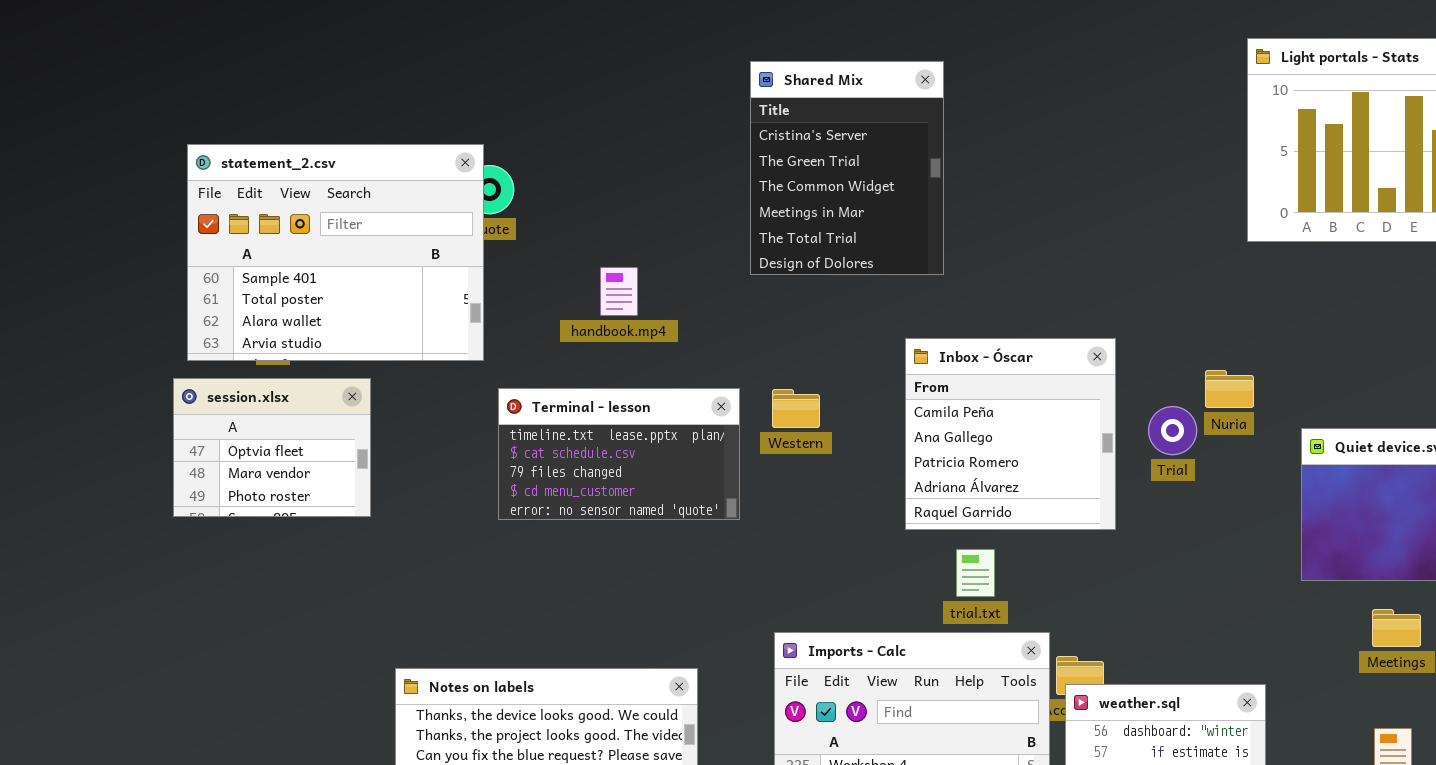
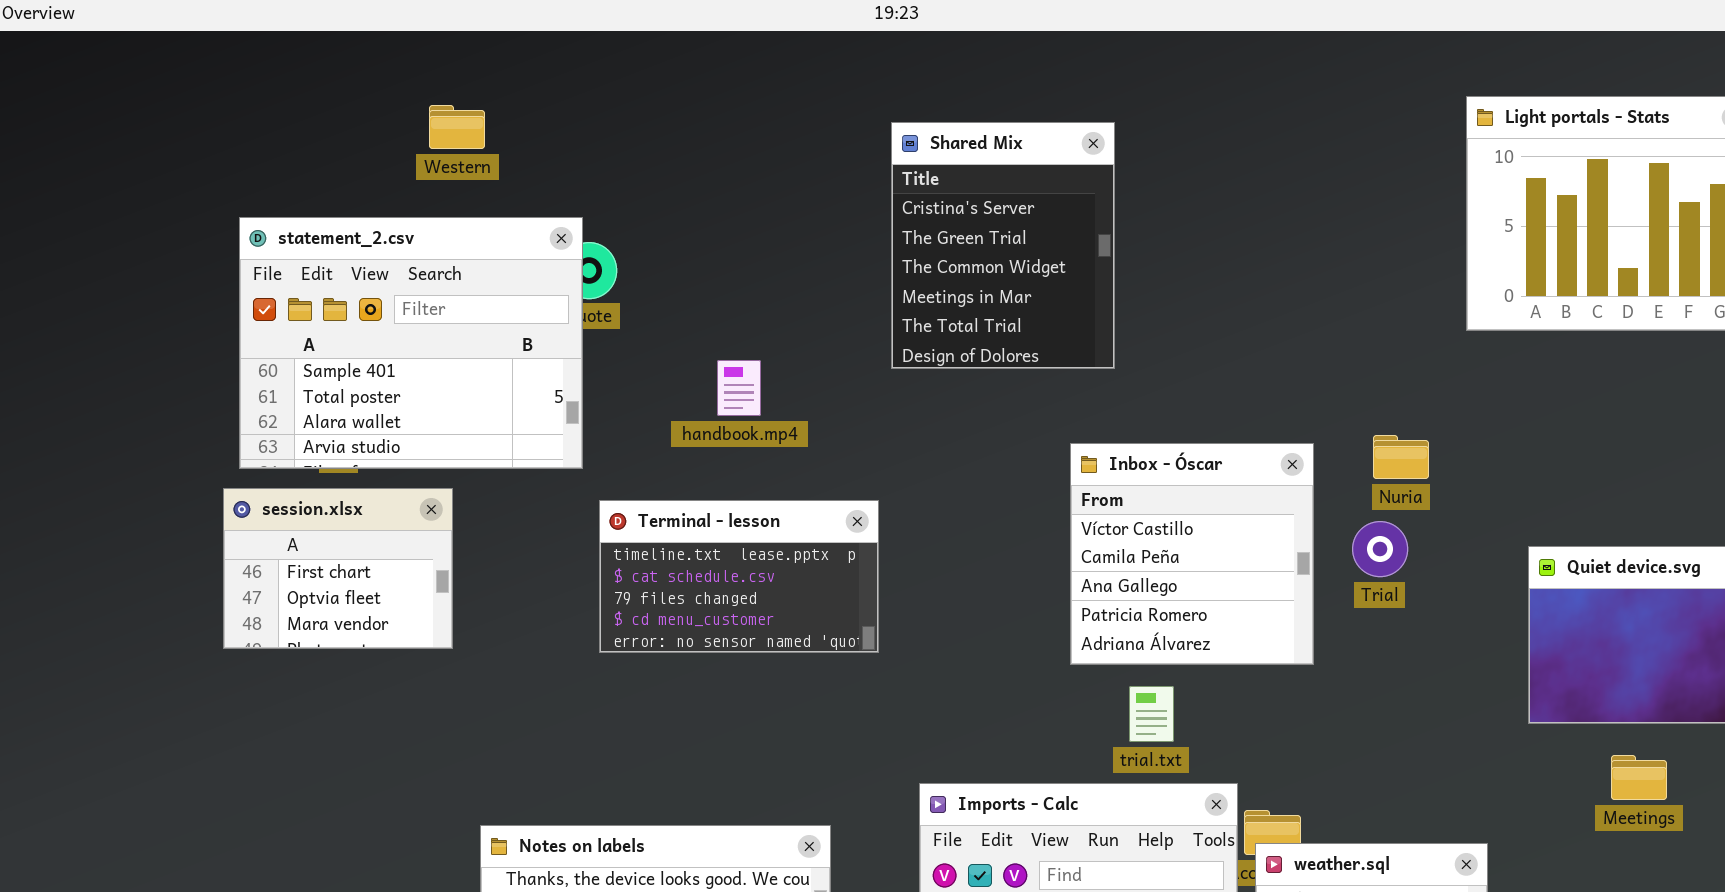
Inbox - Óscar: [905,338,1116,530] -> [1070,443,1314,665], scrolled up 1 row
Nuria: [1205,370,1254,408] -> [1373,435,1429,479], moved
session.xlsx: [173,378,371,517] -> [223,488,453,649], scrolled up 1 row
Western: [772,389,820,428] -> [429,105,485,149], moved

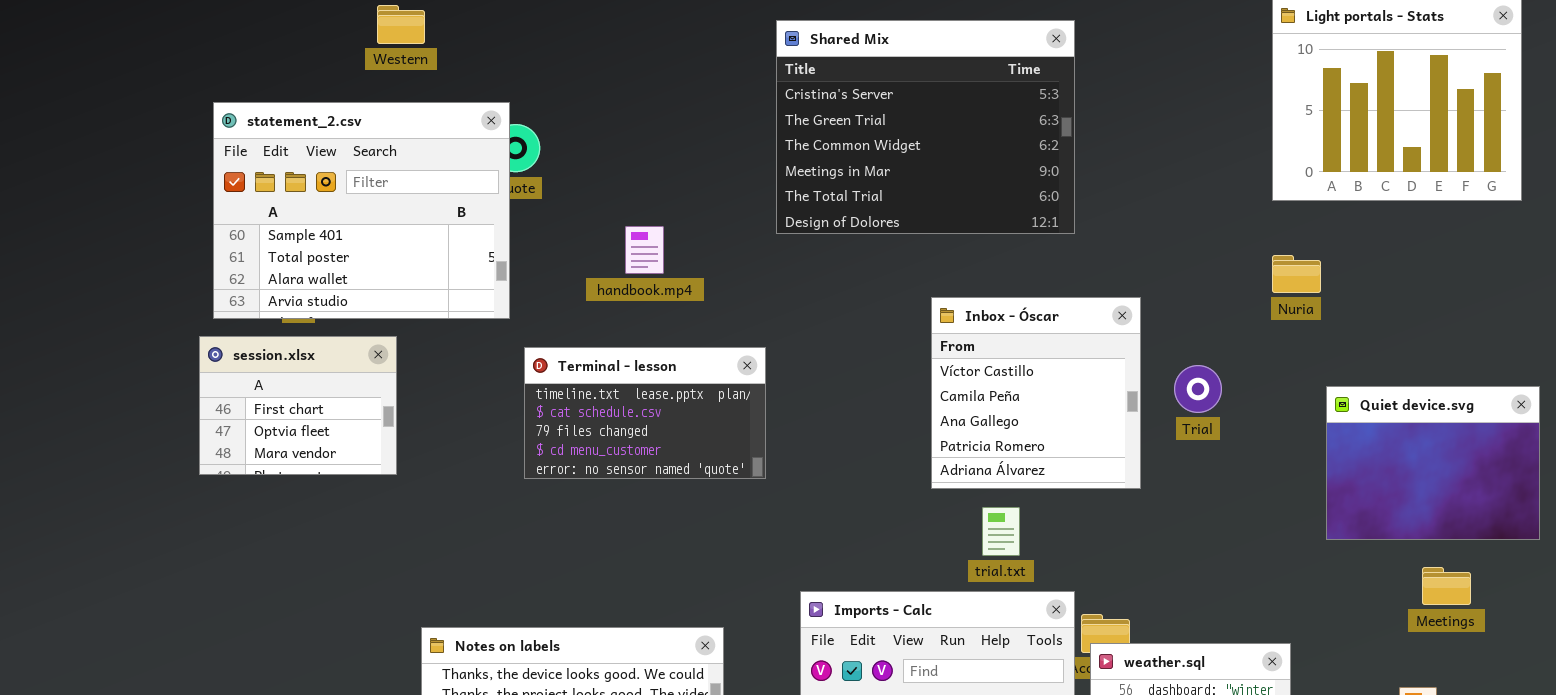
Shared Mix: [891,122,1115,369] -> [776,20,1075,234], resized
Nuria: [1373,435,1429,479] -> [1272,255,1321,293], moved
Meetings: [1611,755,1667,800] -> [1422,567,1471,605], moved

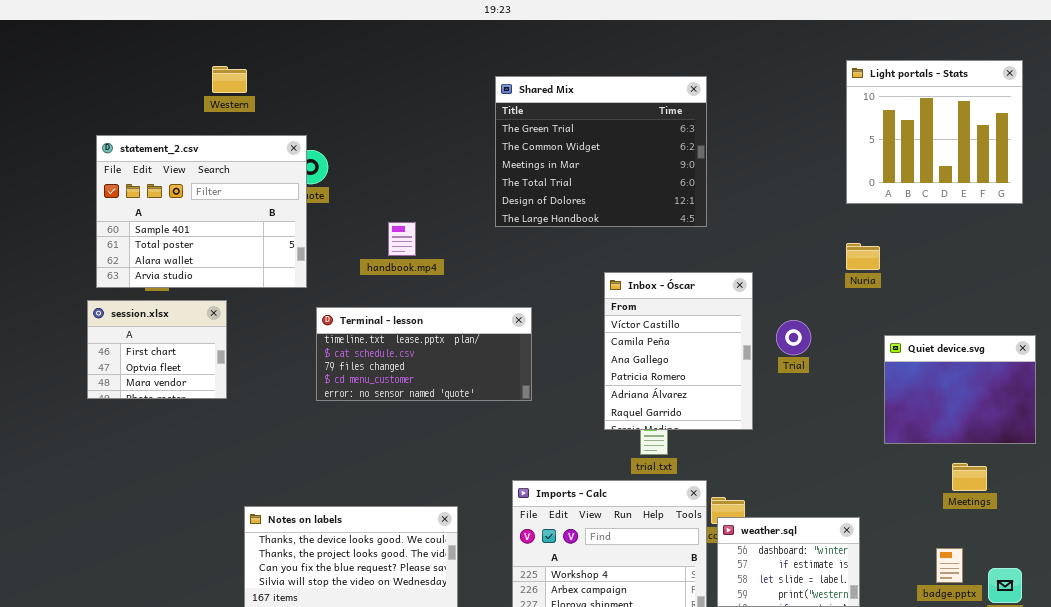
Shared Mix: [776,20,1075,234] -> [495,76,707,227], scrolled down 1 row
Inbox - Óscar: [931,297,1141,489] -> [604,272,753,430], resized
Terminal - lesson: [524,347,766,479] -> [316,307,532,401], resized

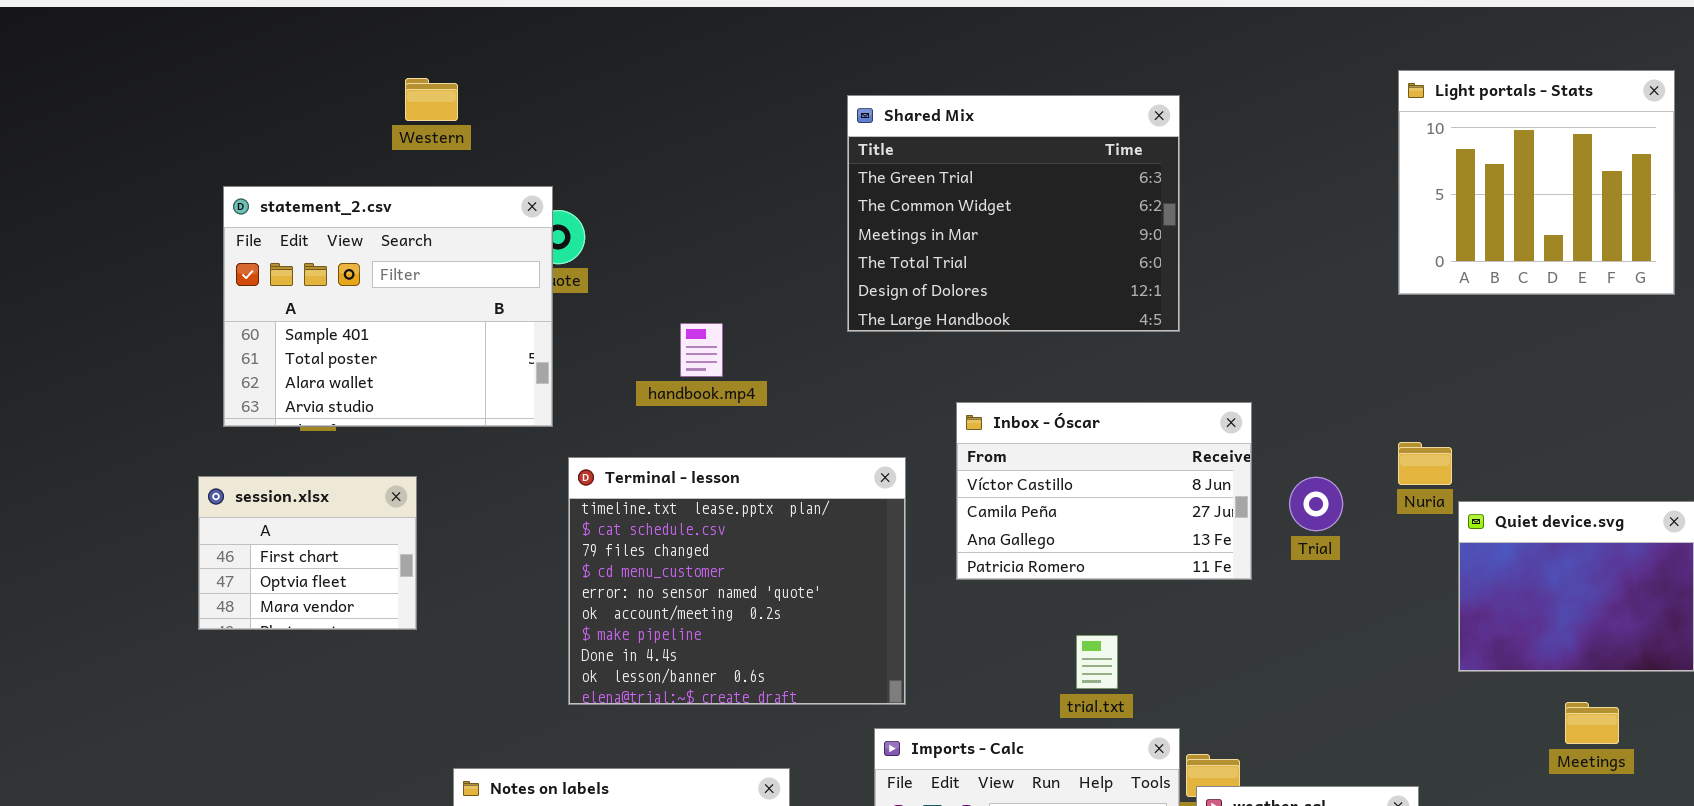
Nuria: [846,243,880,270] -> [1398,442,1452,485], moved
Inbox - Óscar: [604,272,753,430] -> [956,402,1252,580], resized
session.xlsx: [87,300,227,399] -> [198,476,417,630], moved
Terminal - lesson: [316,307,532,401] -> [568,457,906,705], resized

